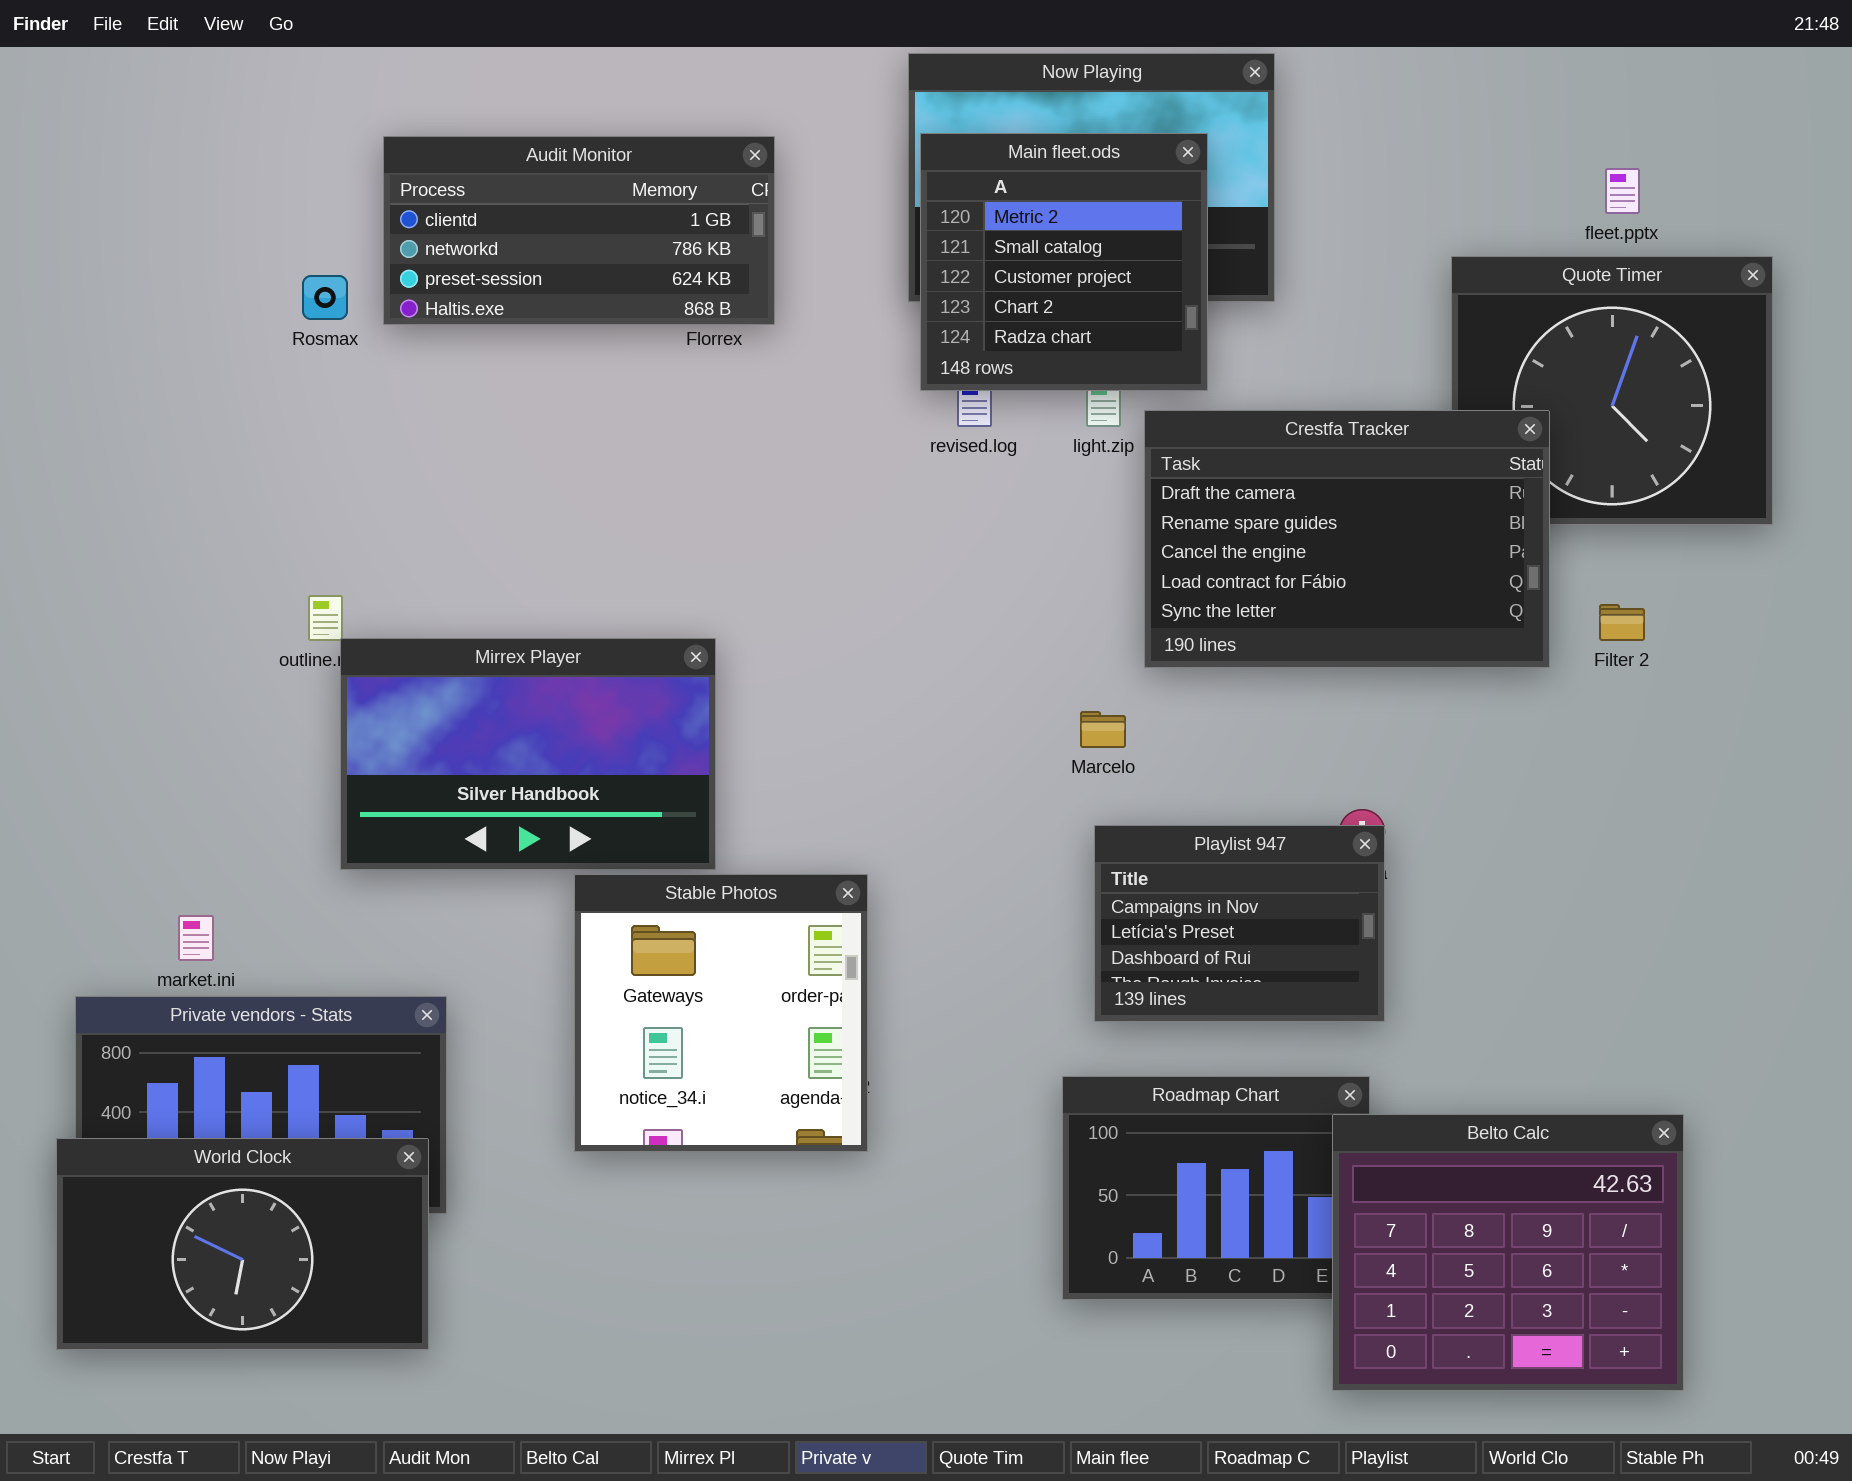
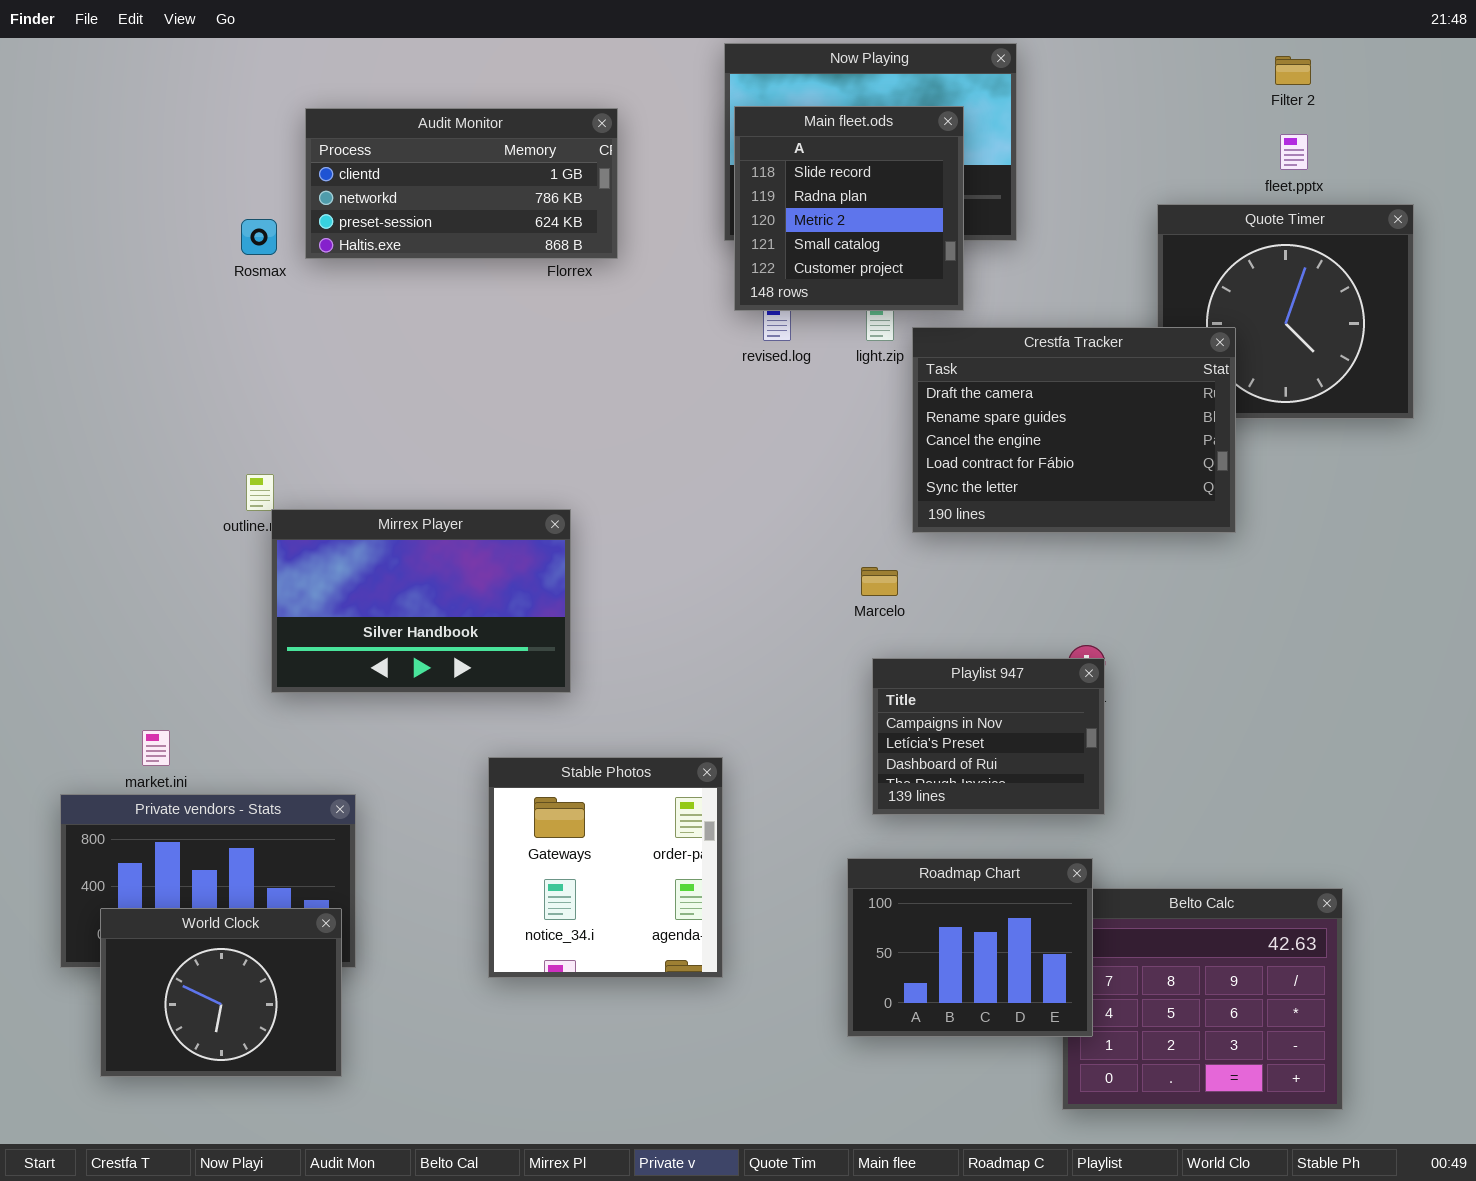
Main fleet.ods: [920,133,1208,391] -> [734,106,964,311], scrolled up 2 rows
Filter 2: [1599,604,1645,641] -> [1275,56,1311,85], moved
Stable Photos: [574,874,868,1152] -> [488,757,723,978], moved
Roadmap Chart: [1062,1076,1370,1300] -> [847,858,1093,1037], raised
World Clock: [56,1138,429,1350] -> [100,908,342,1077], resized

